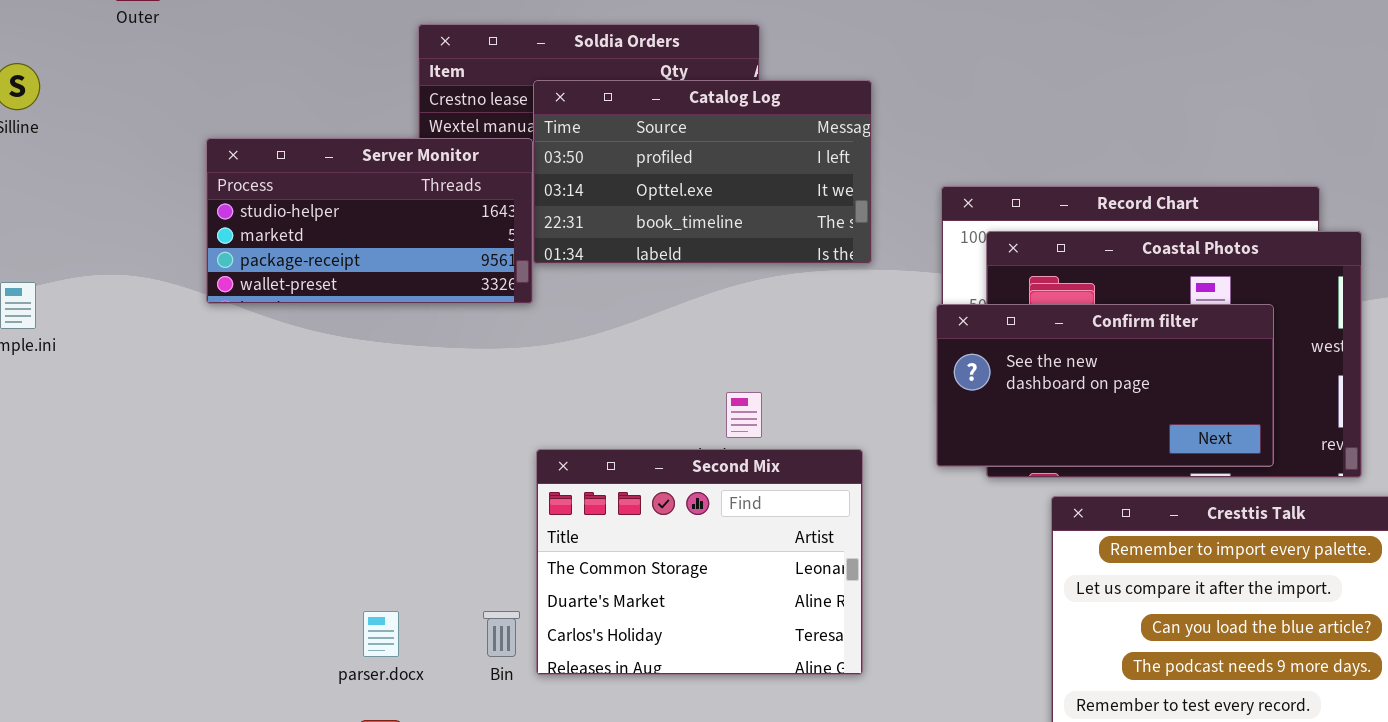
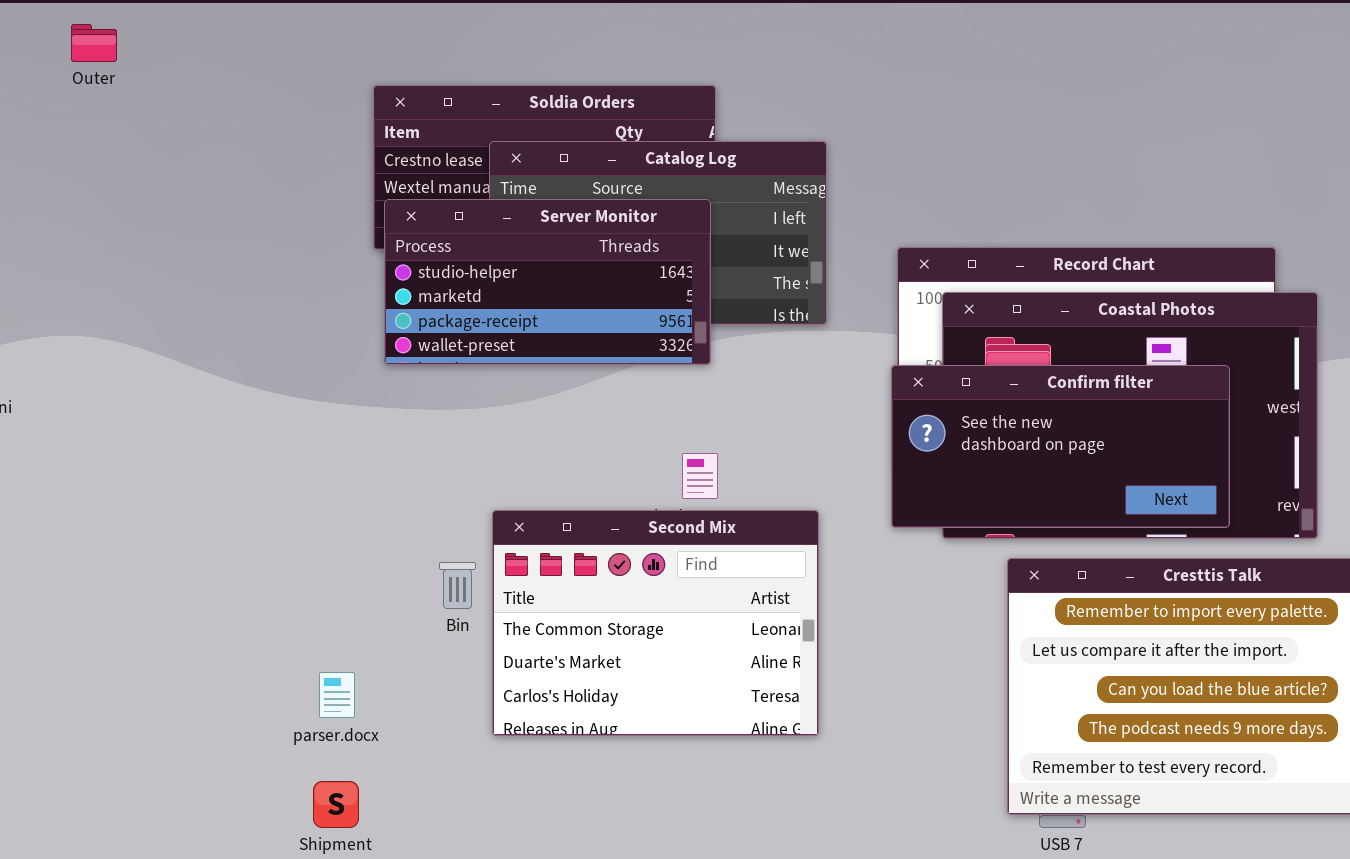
Server Monitor: [206,138,533,304] -> [384,199,711,365], moved
Bin: [483,611,520,657] -> [439,562,476,609], moved

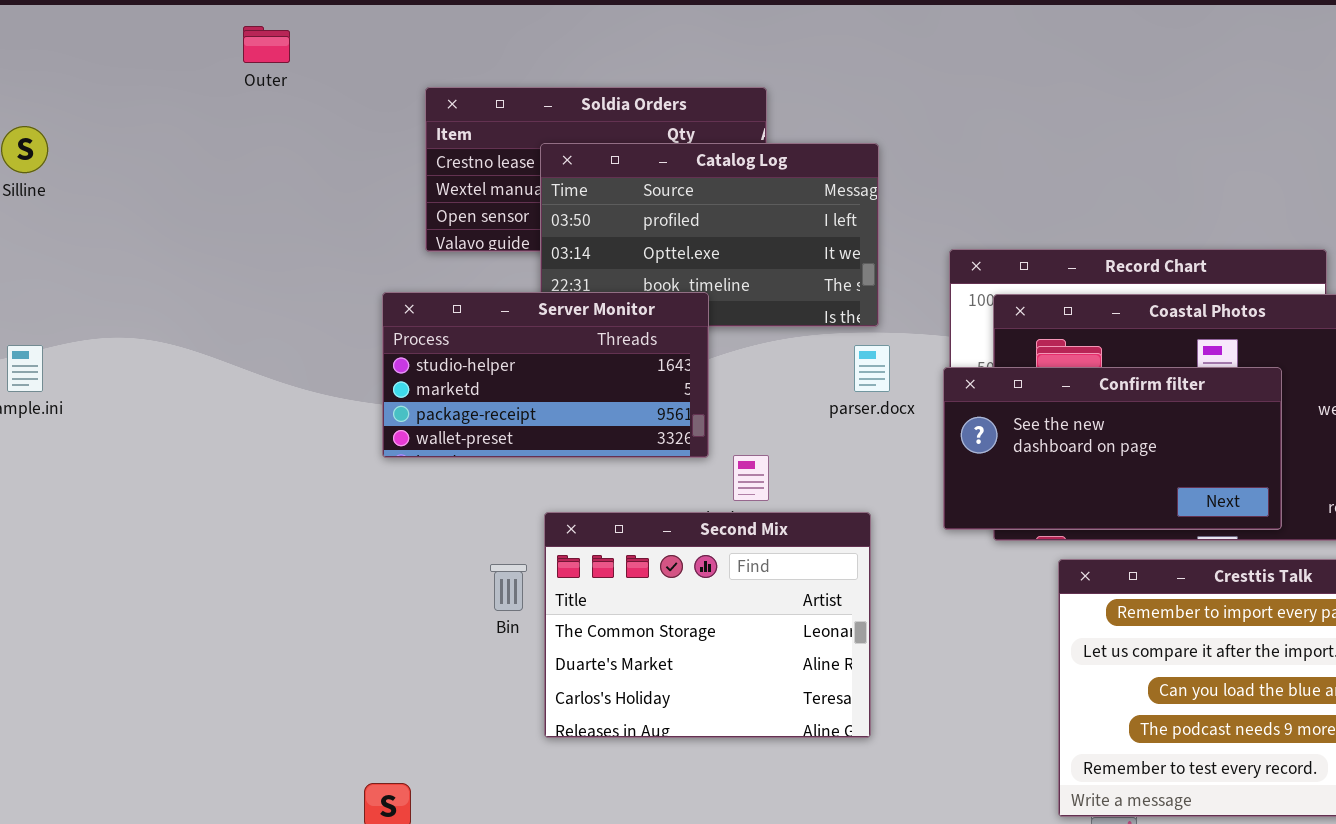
Outer: [71,24,117,62] -> [243,26,290,63], moved
Server Monitor: [384,199,711,365] -> [382,292,709,458], moved
parser.docx: [319,672,355,718] -> [854,345,890,392], moved

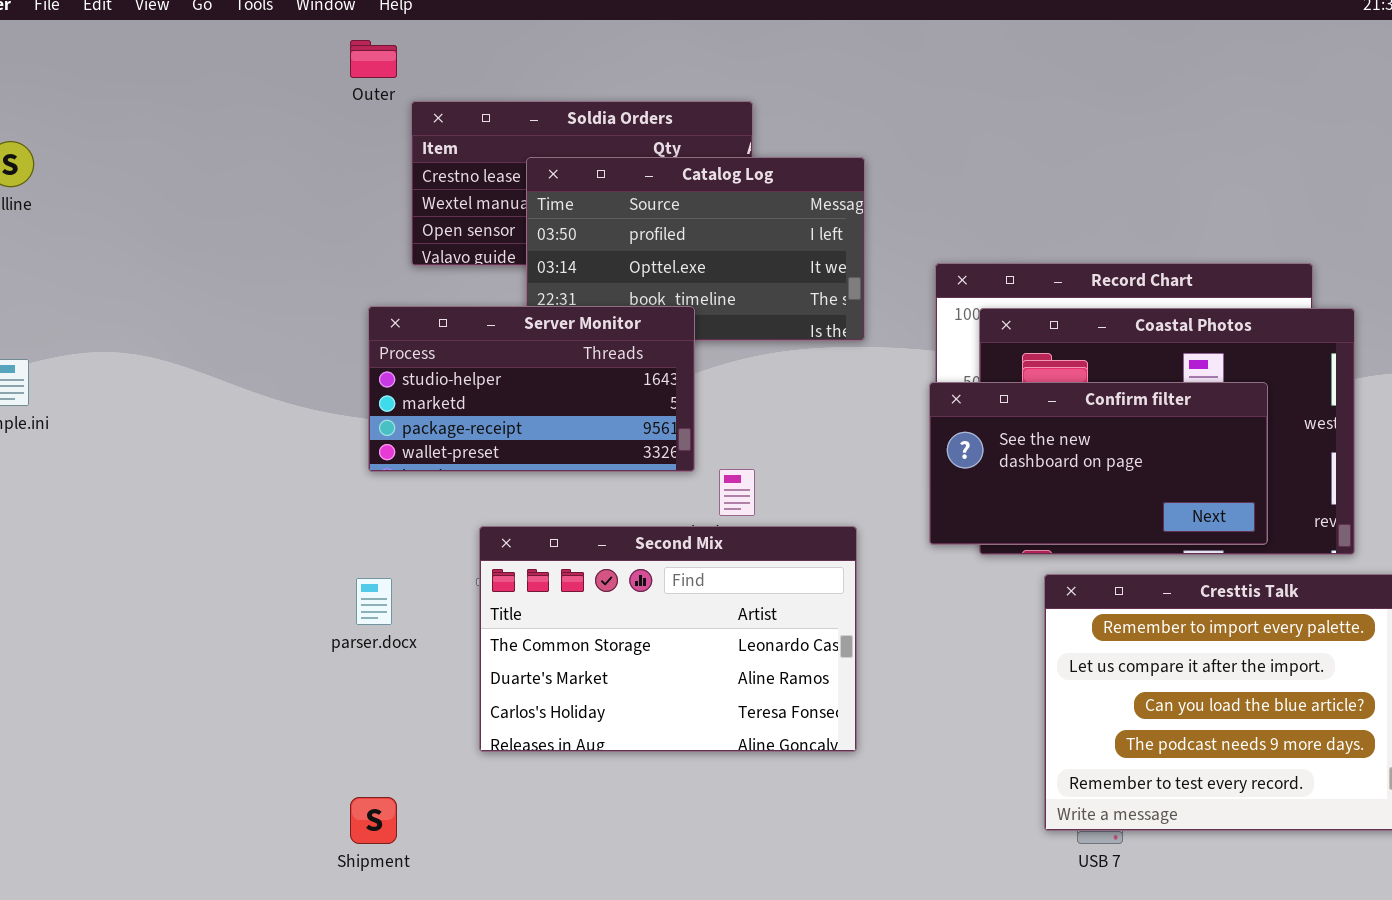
Outer: [243,26,290,63] -> [350,40,397,78], moved
parser.docx: [854,345,890,392] -> [356,578,392,625], moved
Second Mix: [544,512,871,738] -> [479,526,857,752], resized

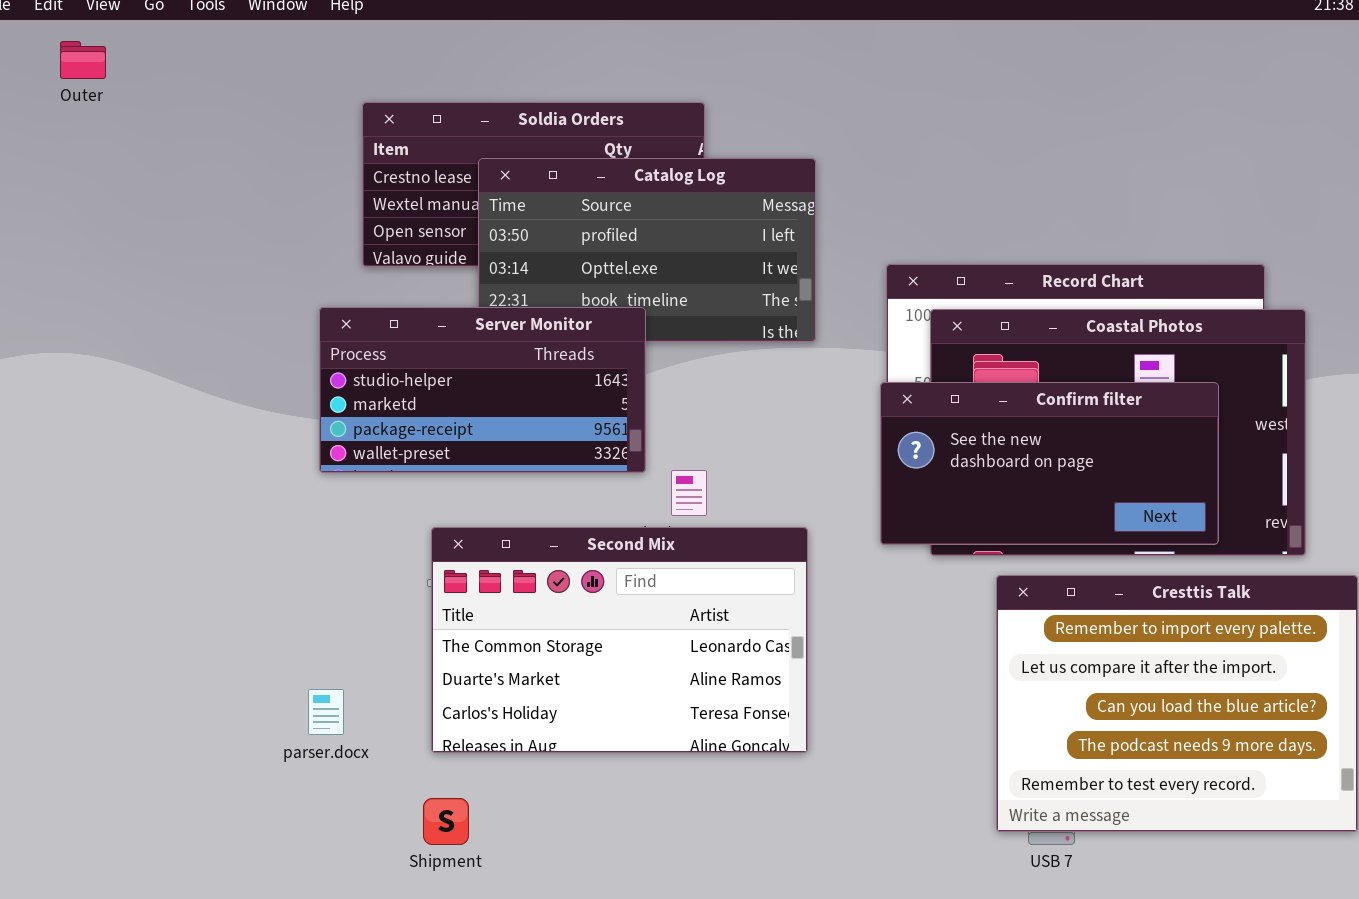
Outer: [350,40,397,78] -> [60,41,106,79], moved
parser.docx: [356,578,392,625] -> [308,689,344,735], moved
Shipment: [350,797,397,844] -> [423,798,469,845], moved

